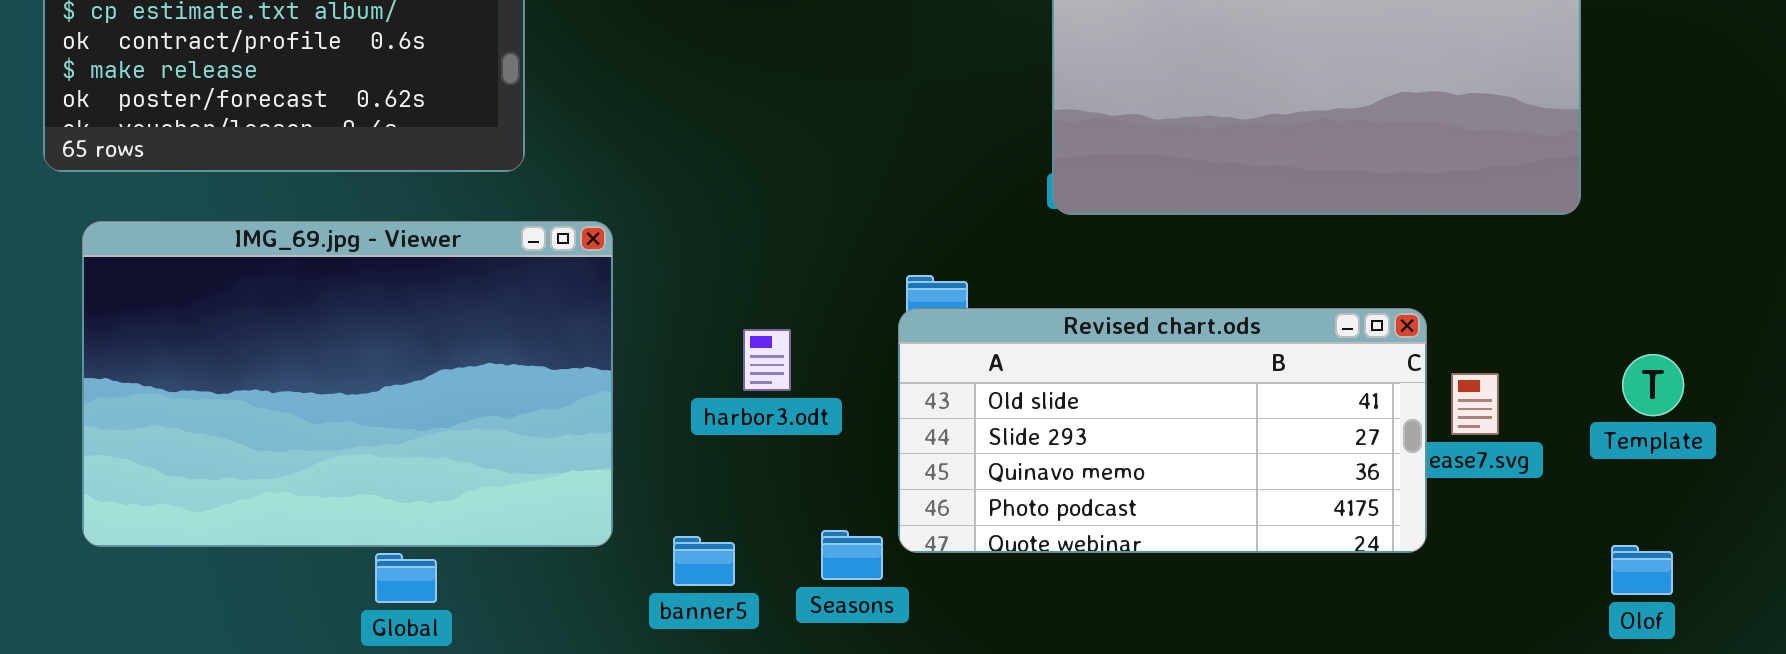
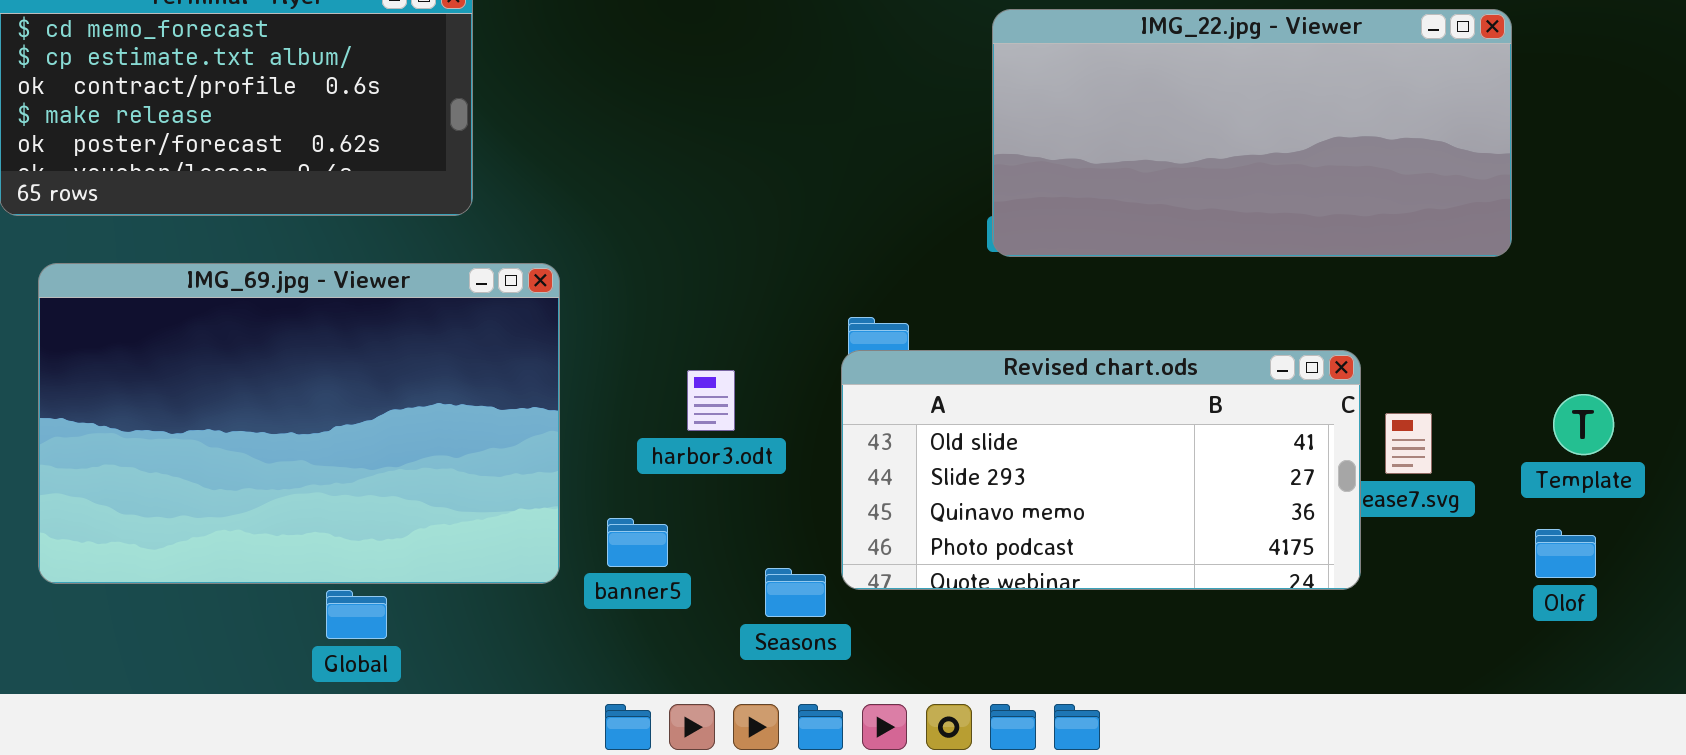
banner5: [673,536,735,586] -> [607,518,668,567], moved
Olof: [1611,545,1673,595] -> [1535,529,1596,578], moved

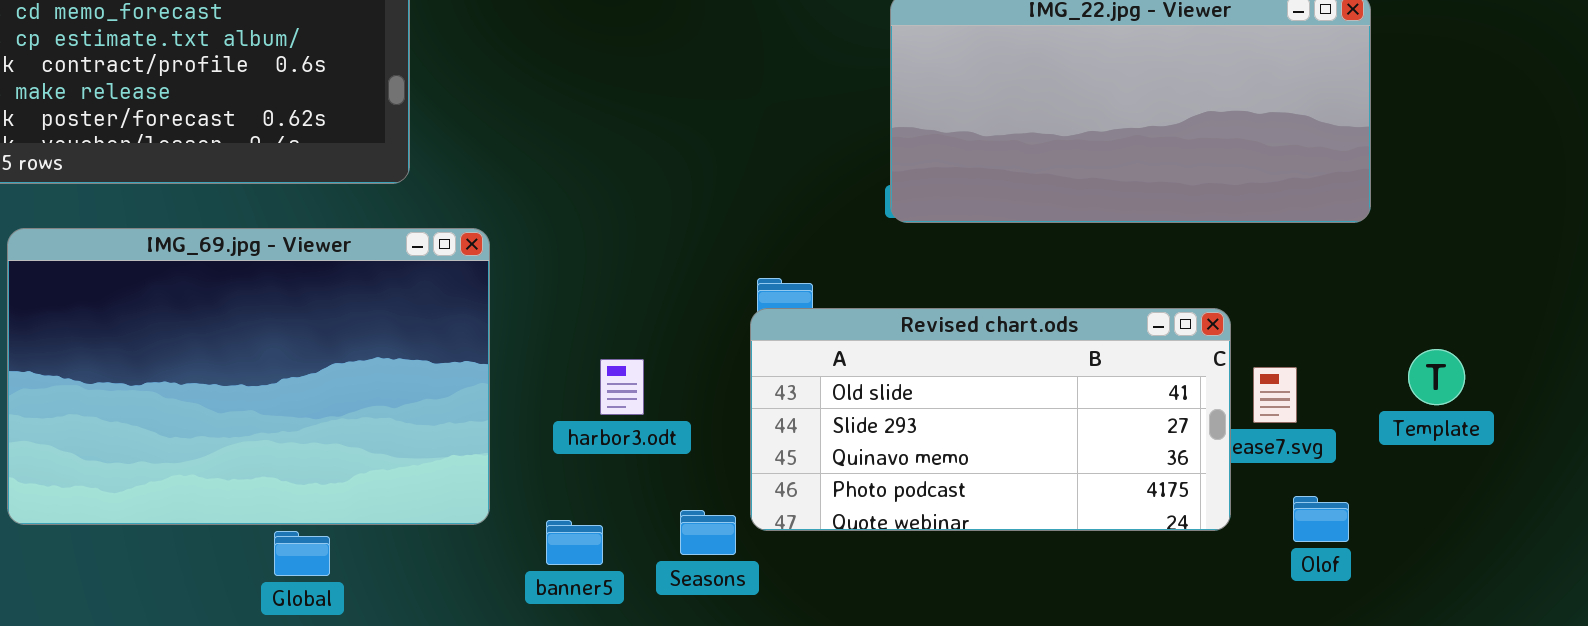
harbor3.odt: [687,370,735,431] -> [600,359,644,415], moved
banner5: [607,518,668,567] -> [546,520,603,565], moved
Olof: [1535,529,1596,578] -> [1293,496,1349,542], moved

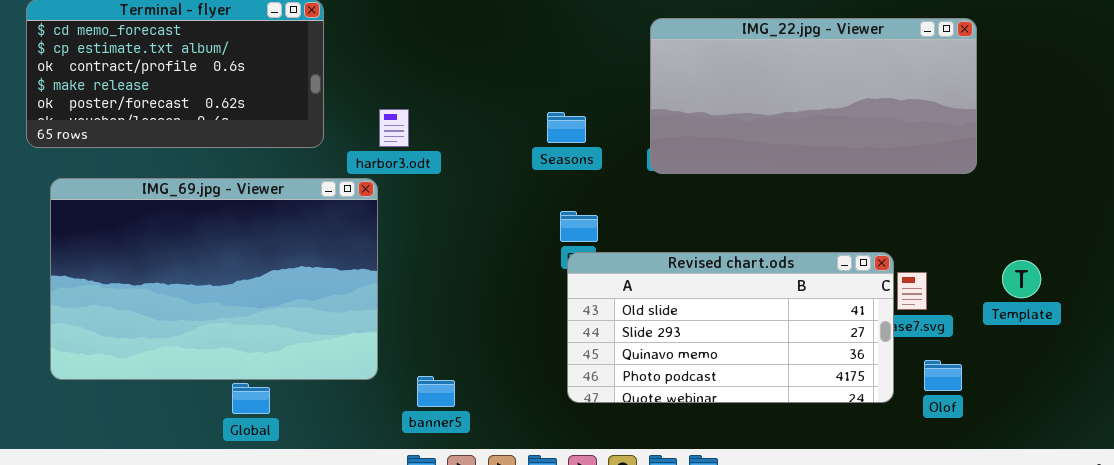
Revised chart.ods: [750,308,1231,531] -> [567,252,894,403], moved
harbor3.odt: [600,359,644,415] -> [379,109,409,147], moved
Seasons: [680,510,736,555] -> [547,112,586,143], moved

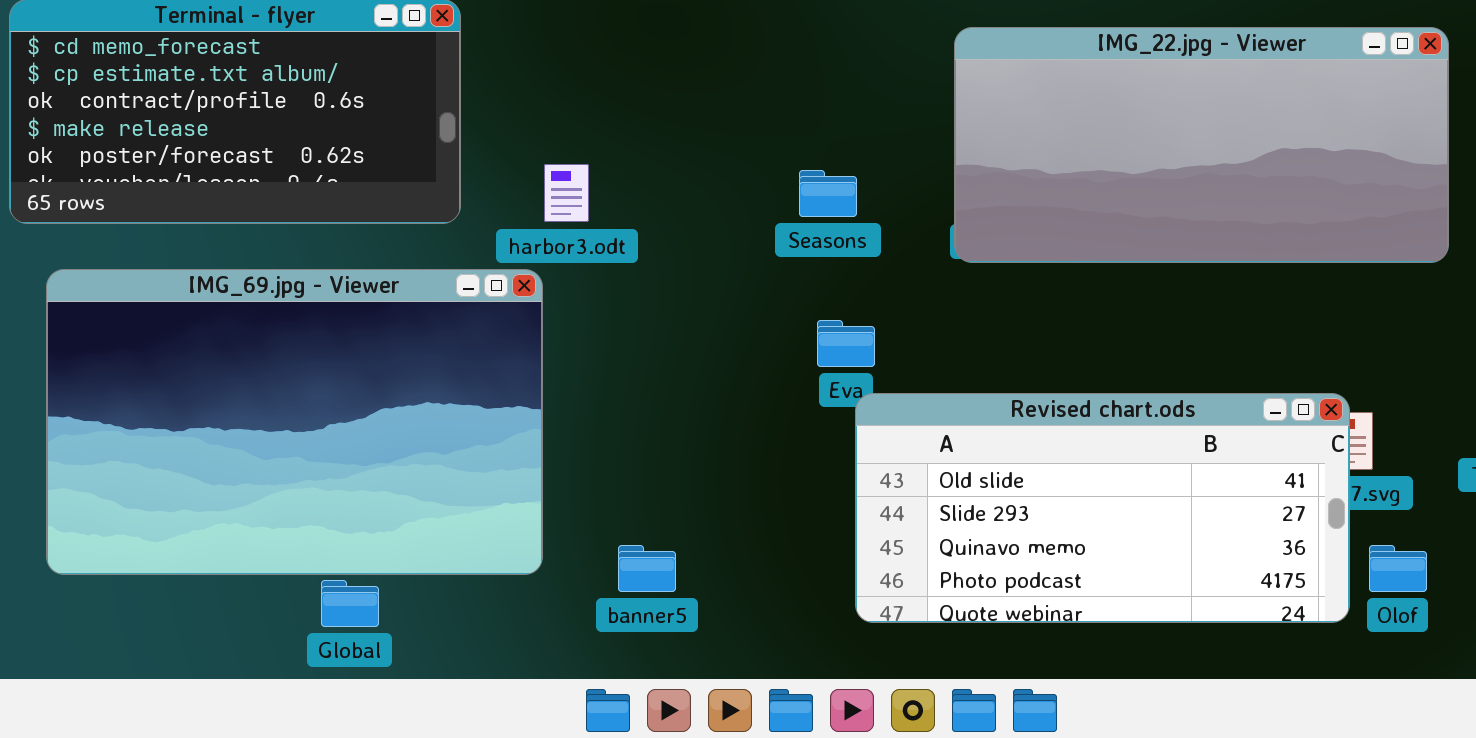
Revised chart.ods: [567,252,894,403] -> [855,393,1350,623], moved
banner5: [417,376,455,407] -> [618,545,676,592], moved

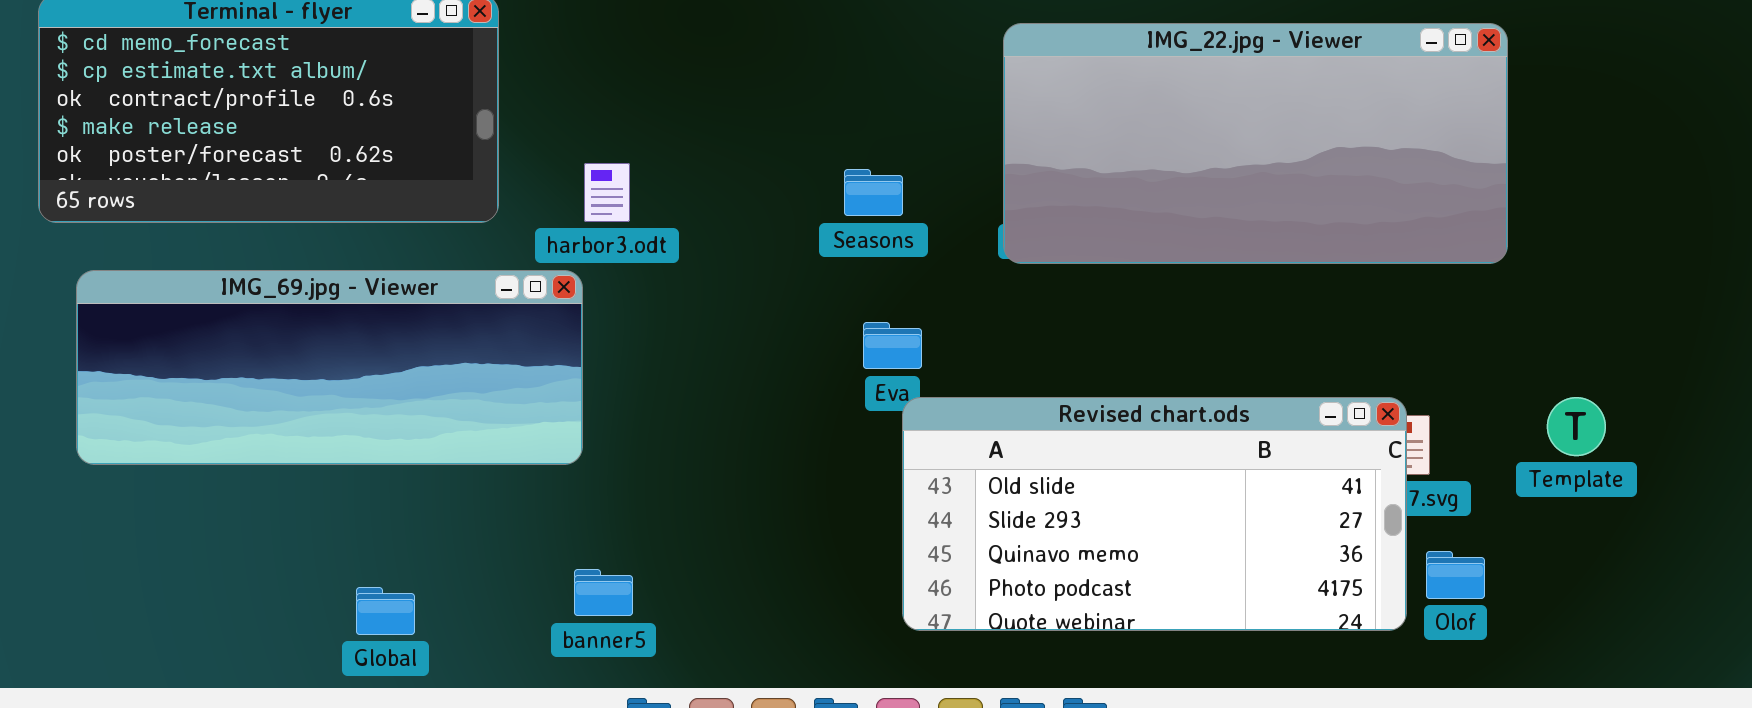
IMG_69.jpg - Viewer: [46,269,543,575] -> [76,270,583,465], resized
banner5: [618,545,676,592] -> [574,569,633,616], moved

